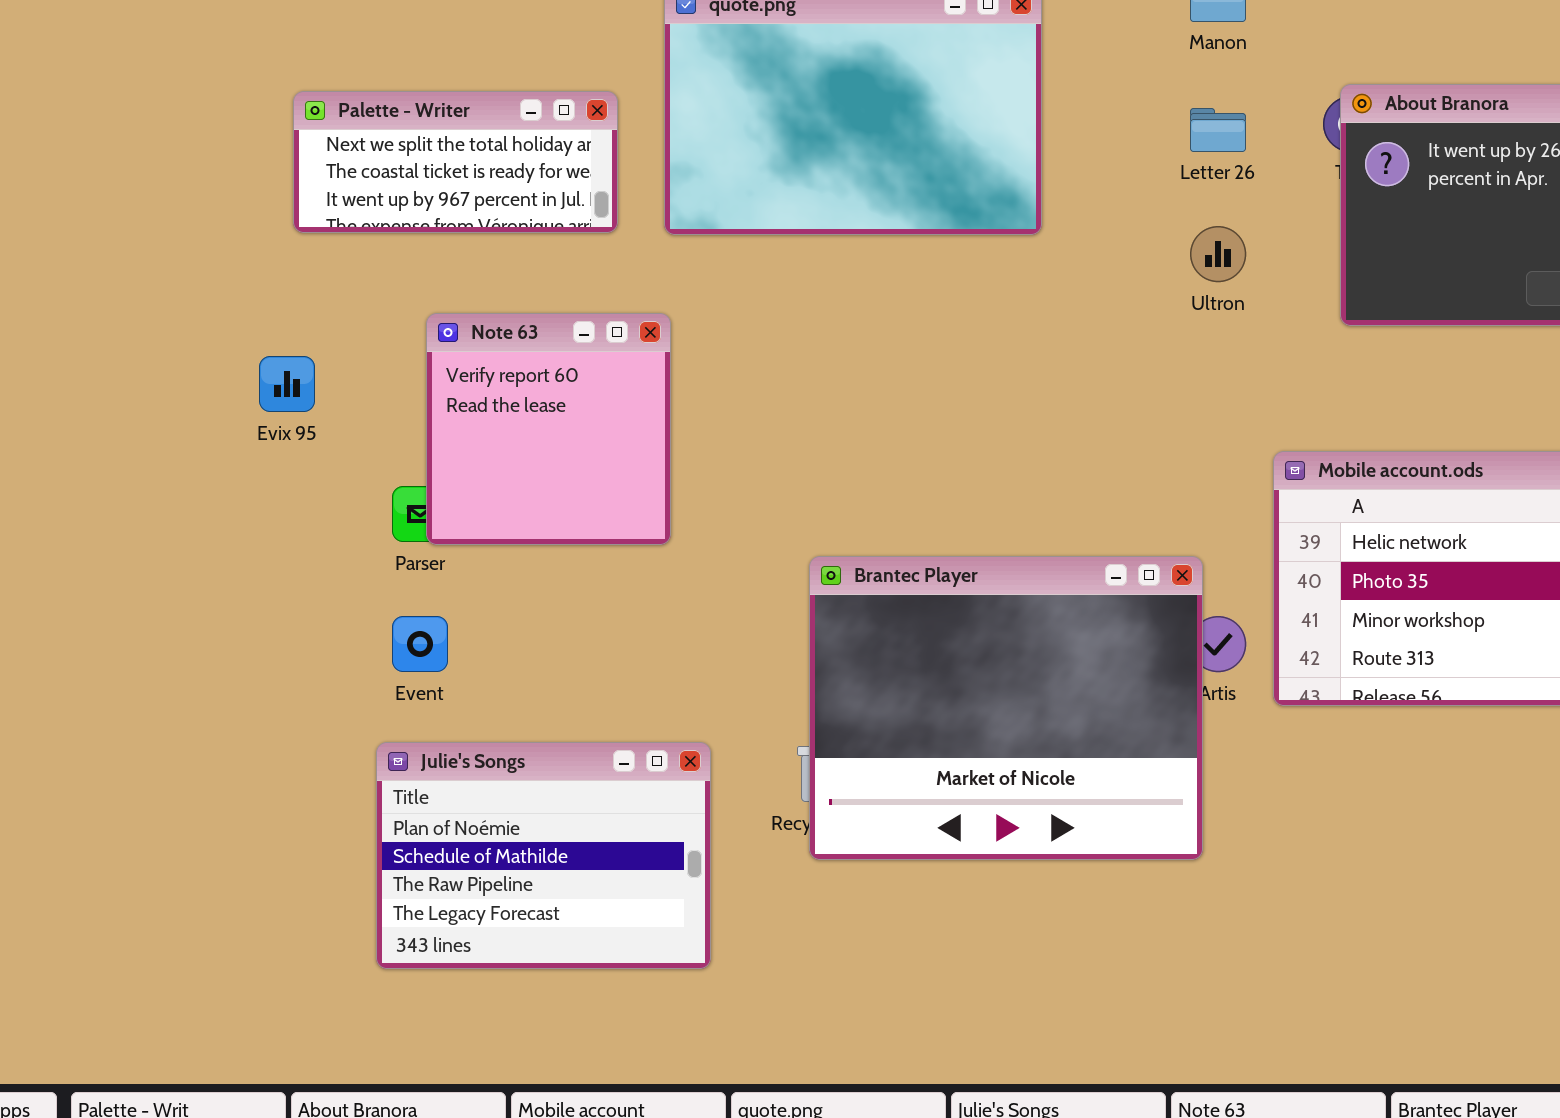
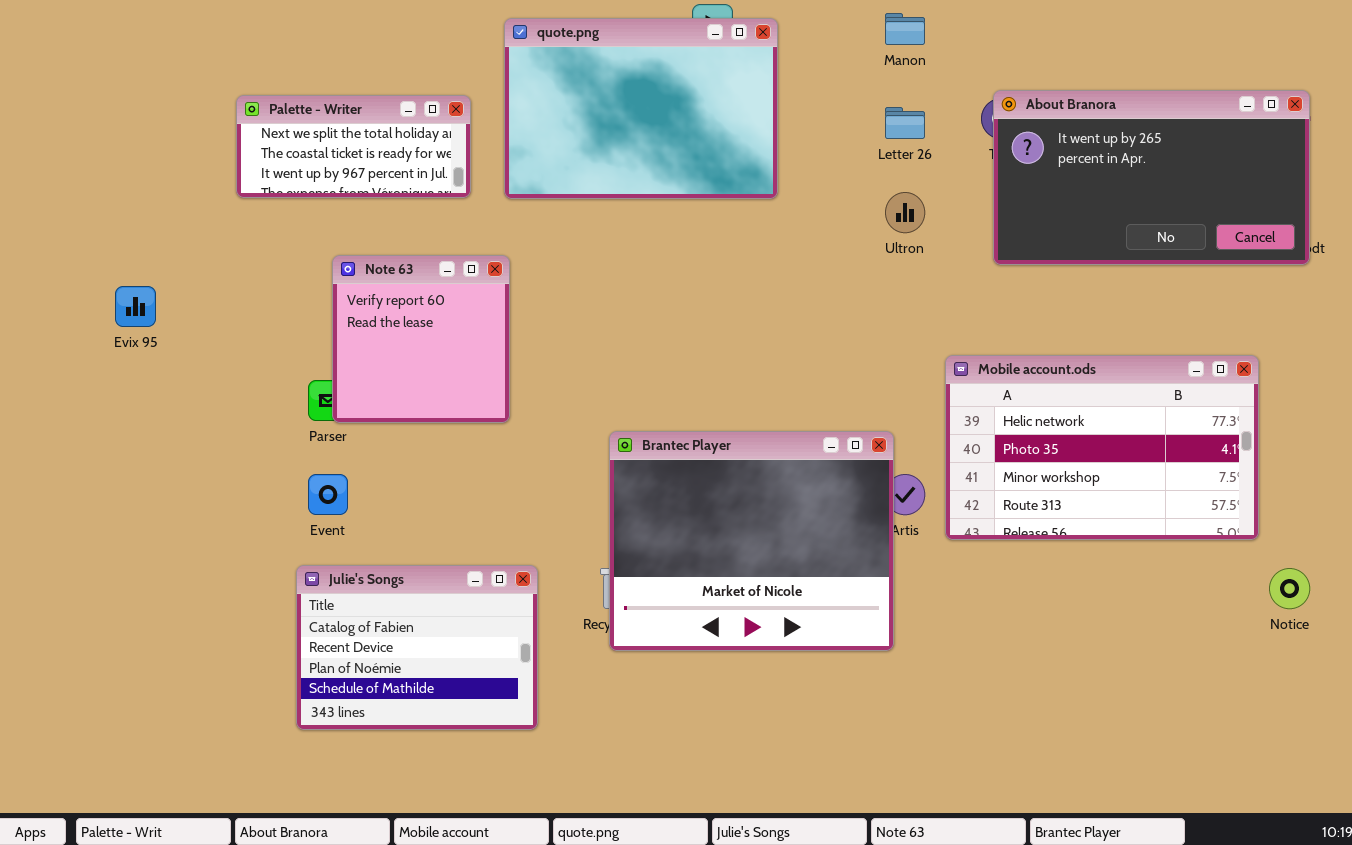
Evix 95: [259,356,315,412] -> [115,286,156,327], moved
Julie's Songs: [376,742,711,969] -> [296,565,538,730], scrolled up 2 rows

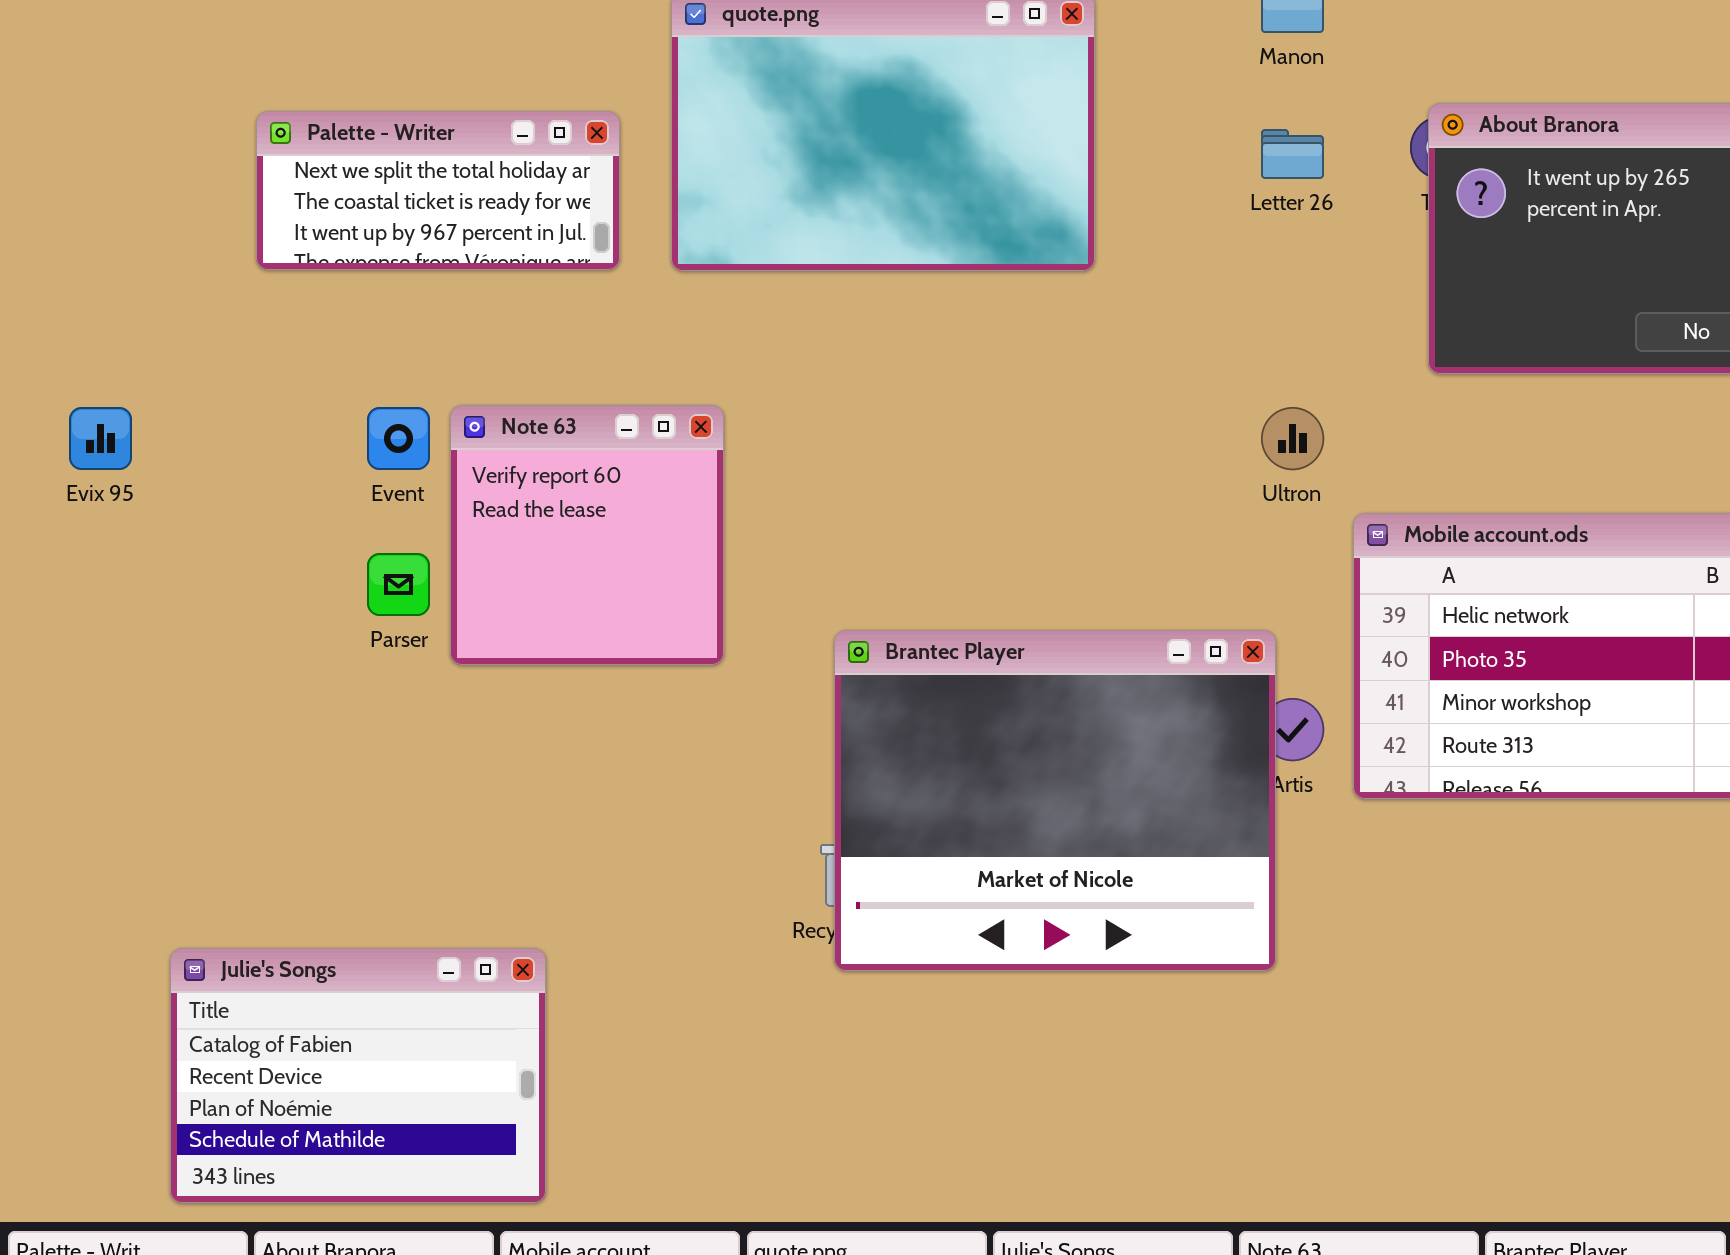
Ultron: [885,192,925,233] -> [1261,407,1324,470], moved
Note 63: [332,255,510,423] -> [450,405,724,665], moved
Event: [308,474,348,515] -> [367,407,430,470], moved
Julie's Songs: [296,565,538,730] -> [170,948,546,1203], moved

